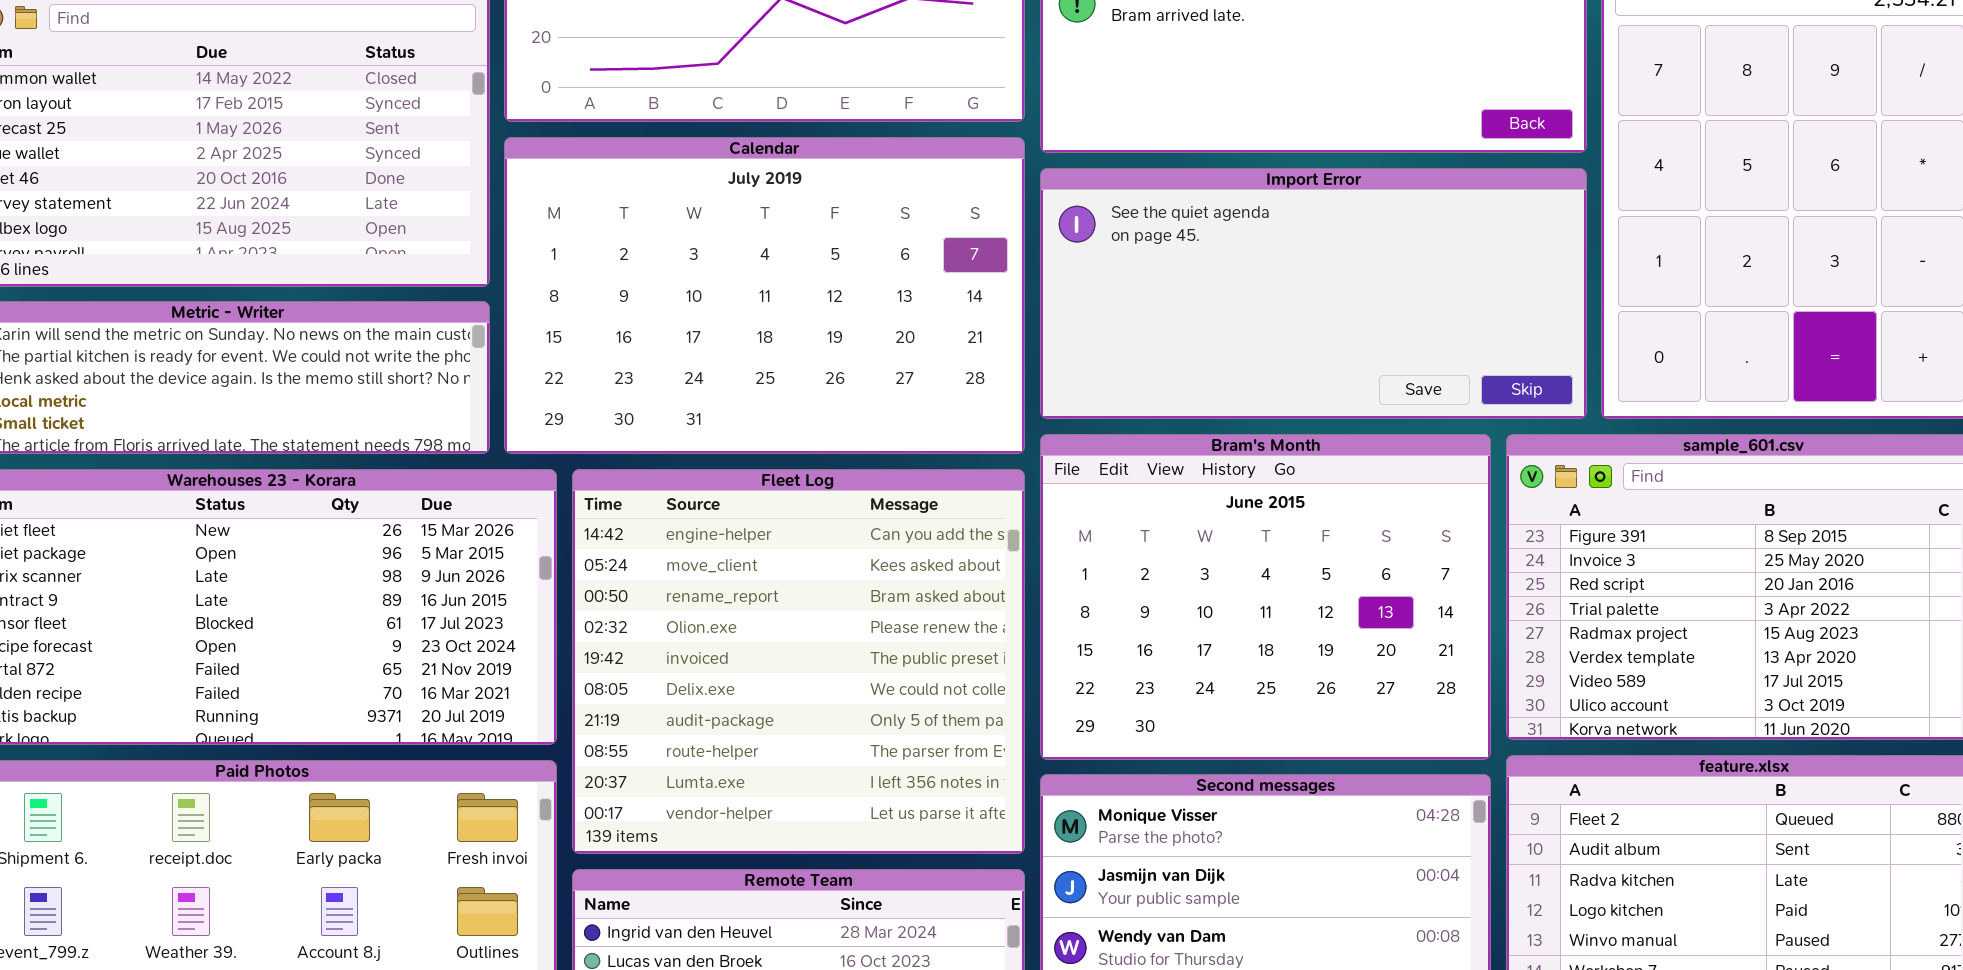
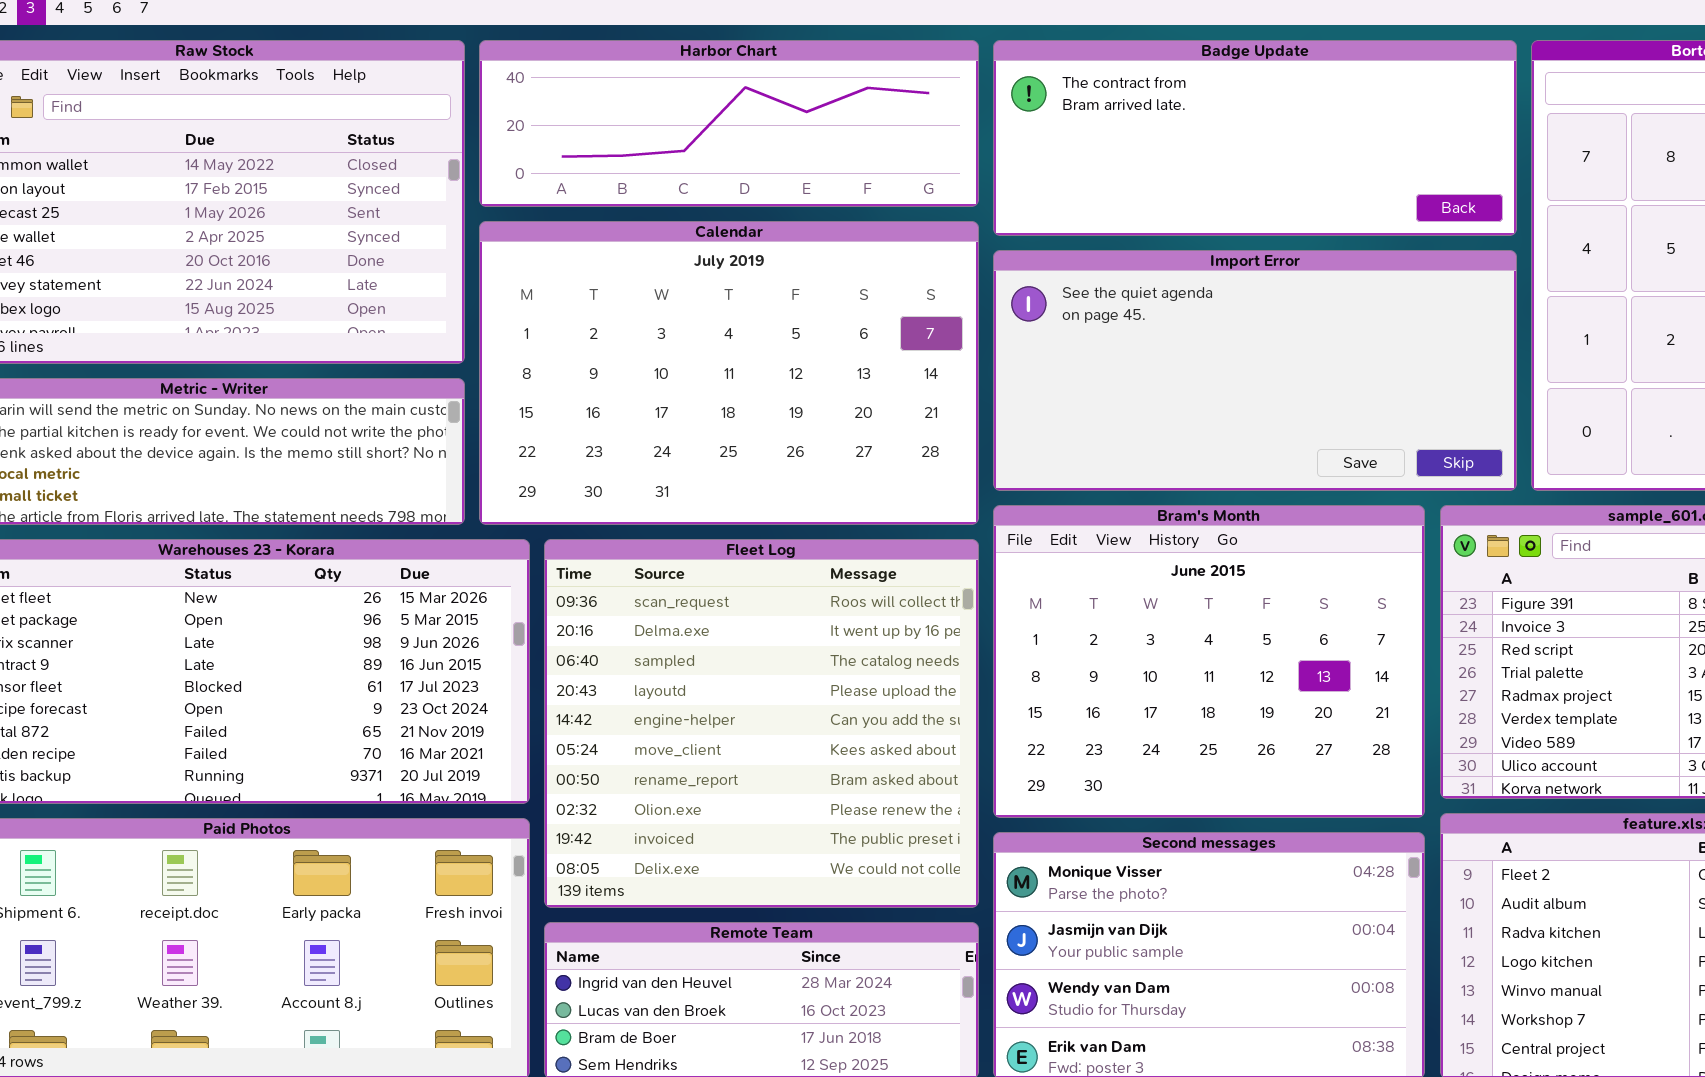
Fleet Log: [572,469,1025,854] -> [544,539,979,908], scrolled up 4 rows

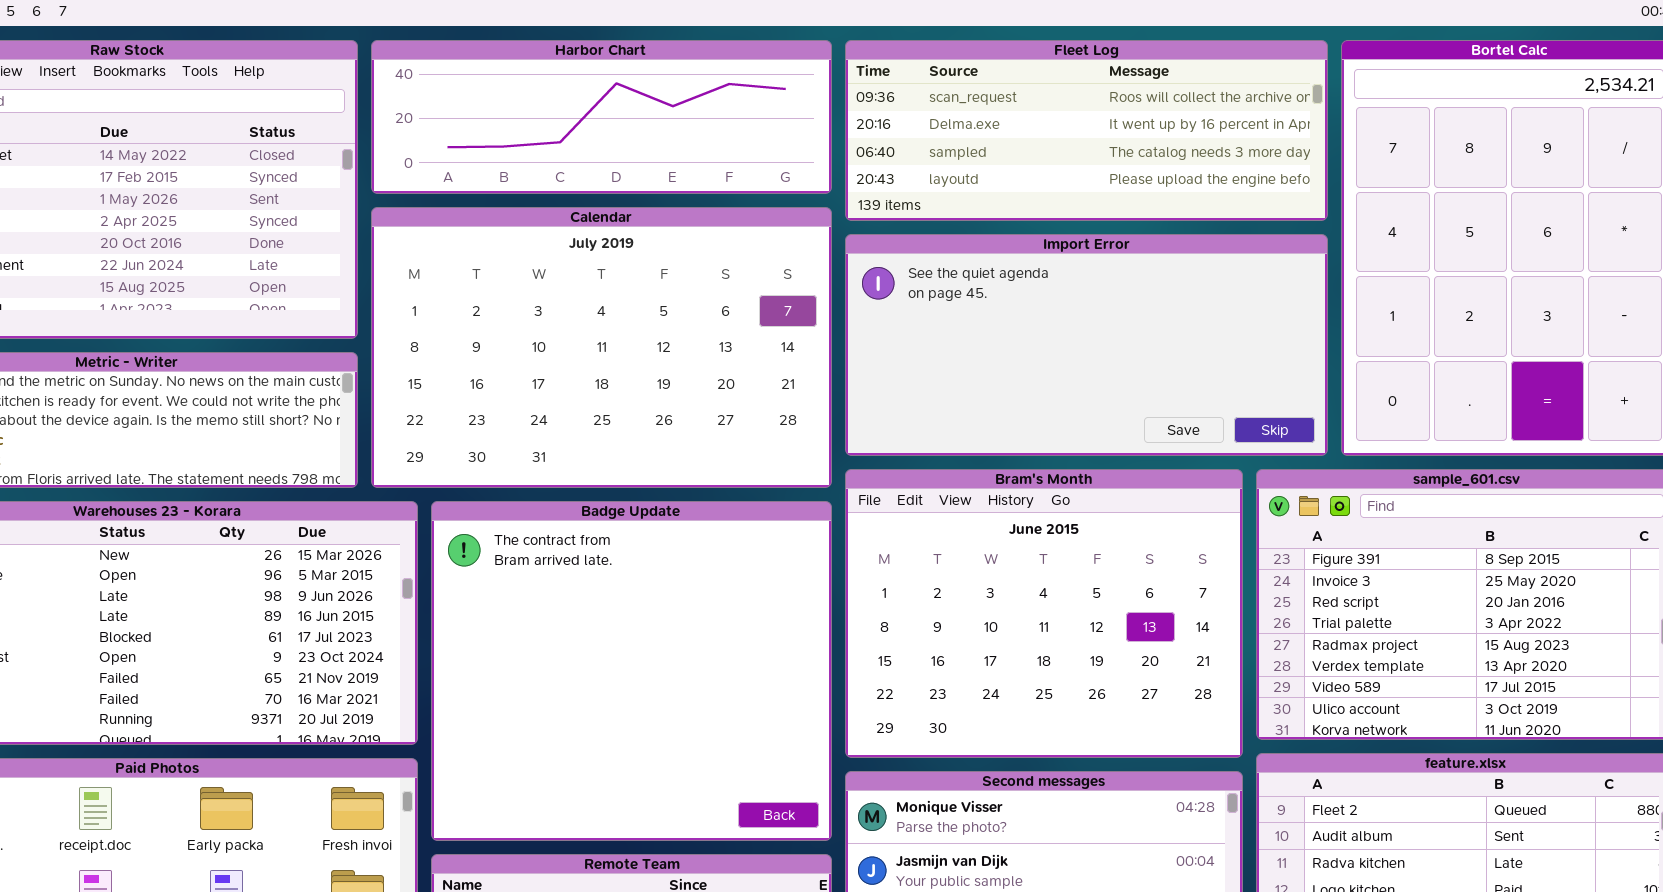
Badge Update: [993,40,1517,236] -> [431,501,832,841], moved, resized
Fleet Log: [544,539,979,908] -> [845,40,1328,221], moved, resized

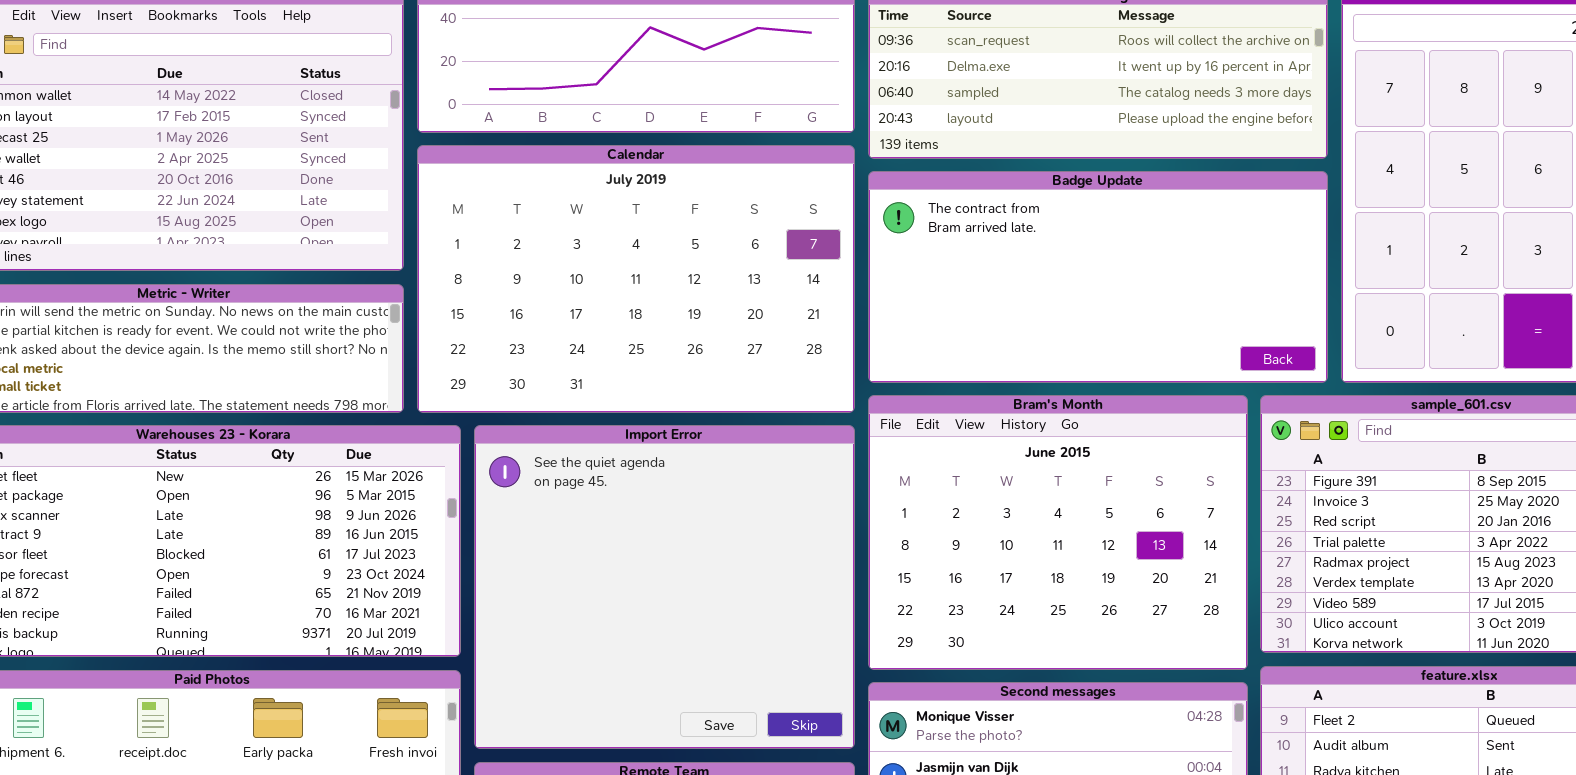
Import Error: [845,234,1328,456] -> [474,425,855,749], moved, resized
Badge Update: [431,501,832,841] -> [868,171,1328,383], moved, resized

